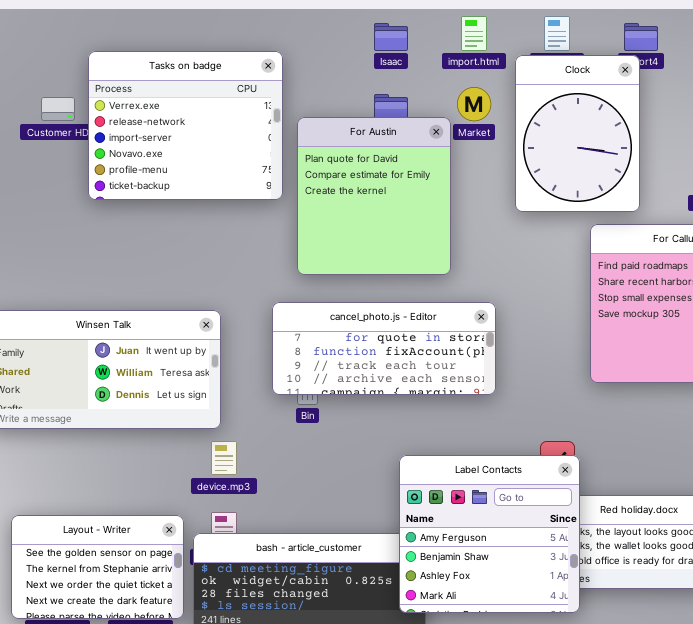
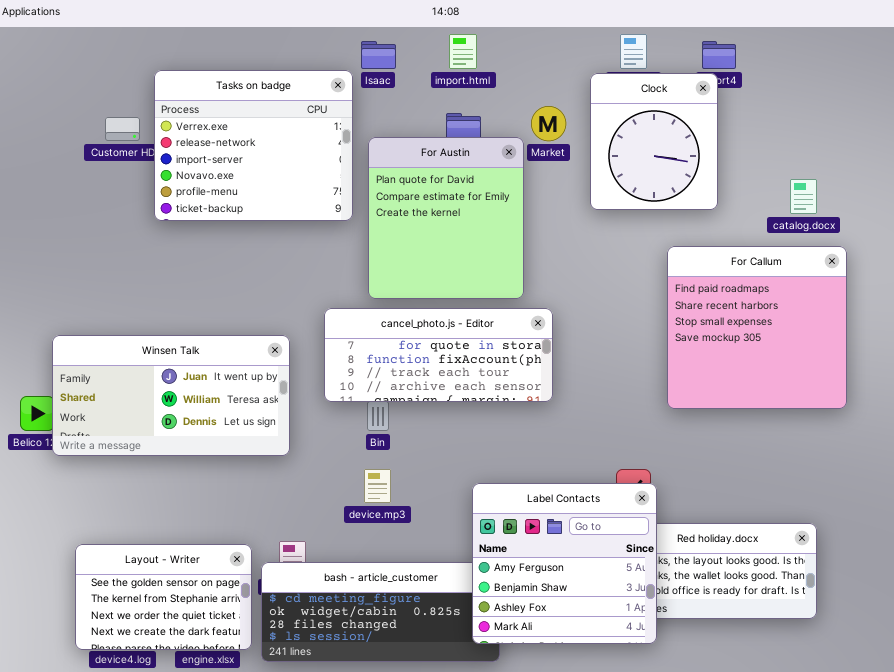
import.html: [461,16,487,51] -> [449,34,477,69], moved
Isaac: [374,23,408,51] -> [361,41,396,69], moved
Clock: [515,55,640,212] -> [590,73,718,210], resized
cancel_photo.js - Editor: [272,302,496,395] -> [324,308,553,402], moved
device.mp3: [211,441,237,475] -> [364,469,391,503], moved

